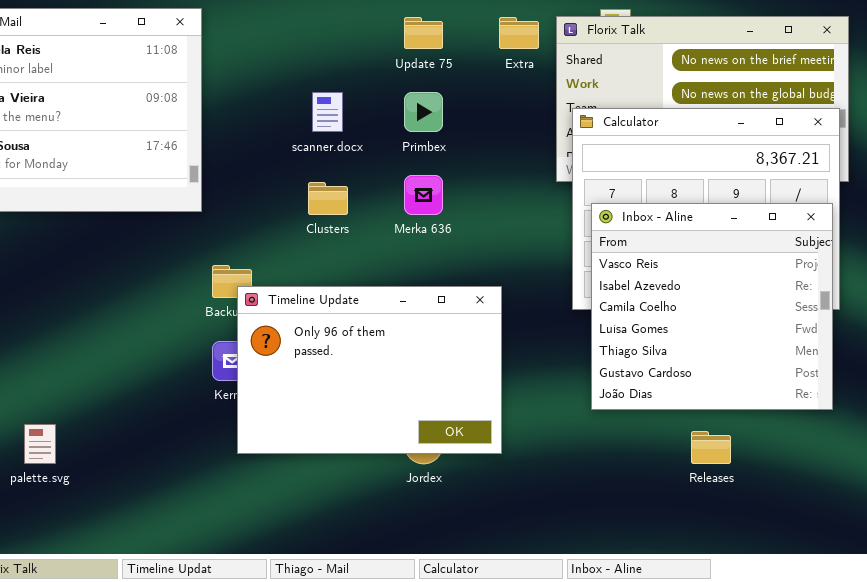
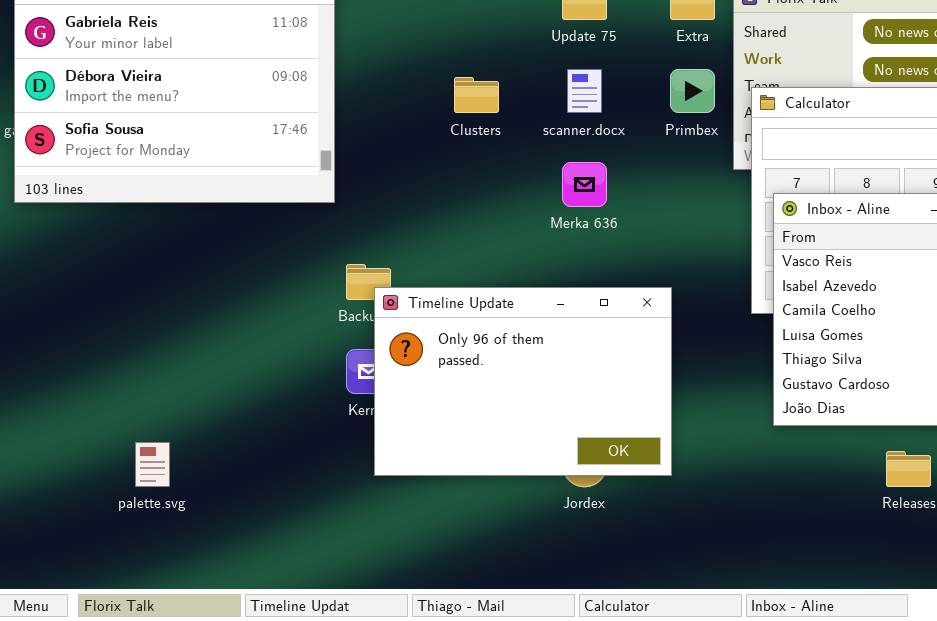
scanner.docx: [312,92,343,132] -> [567,69,602,113], moved
Primbex: [404,92,443,132] -> [670,69,715,113], moved
Clusters: [308,182,348,215] -> [454,77,499,113], moved

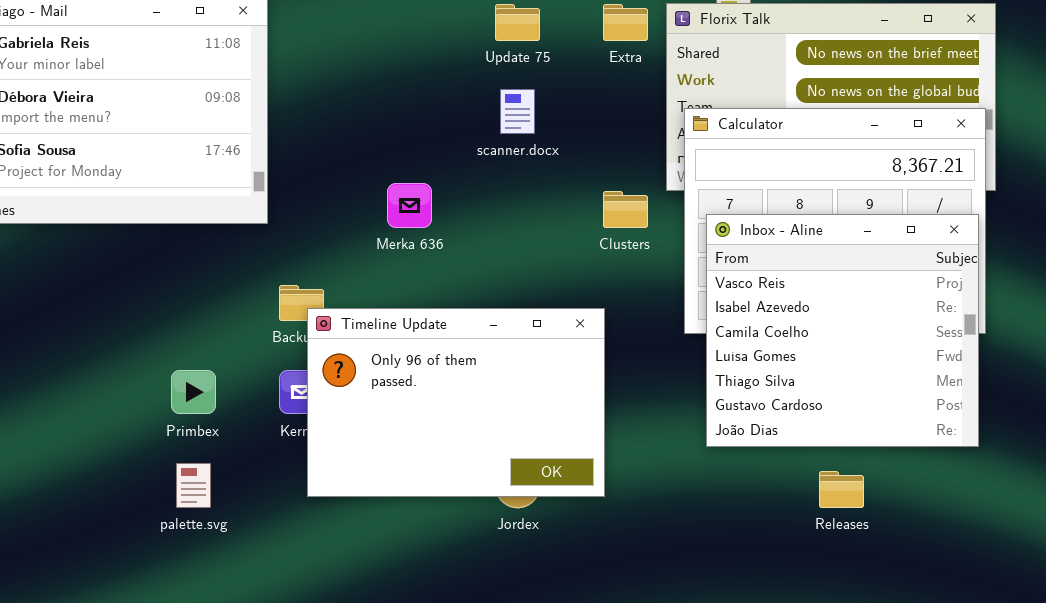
Primbex: [670,69,715,113] -> [171,370,216,414], moved
Clusters: [454,77,499,113] -> [603,191,648,228], moved
Merka 636: [562,162,607,207] -> [387,183,432,228], moved
palette.svg: [135,442,170,487] -> [176,463,211,508], moved

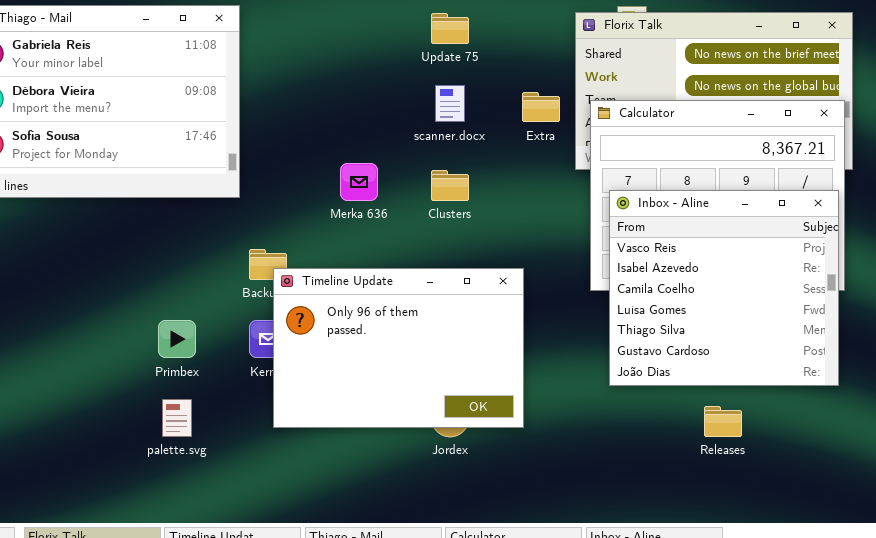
Extra: [603,4,648,41] -> [522,92,560,122], moved
Clusters: [603,191,648,228] -> [431,170,469,201], moved

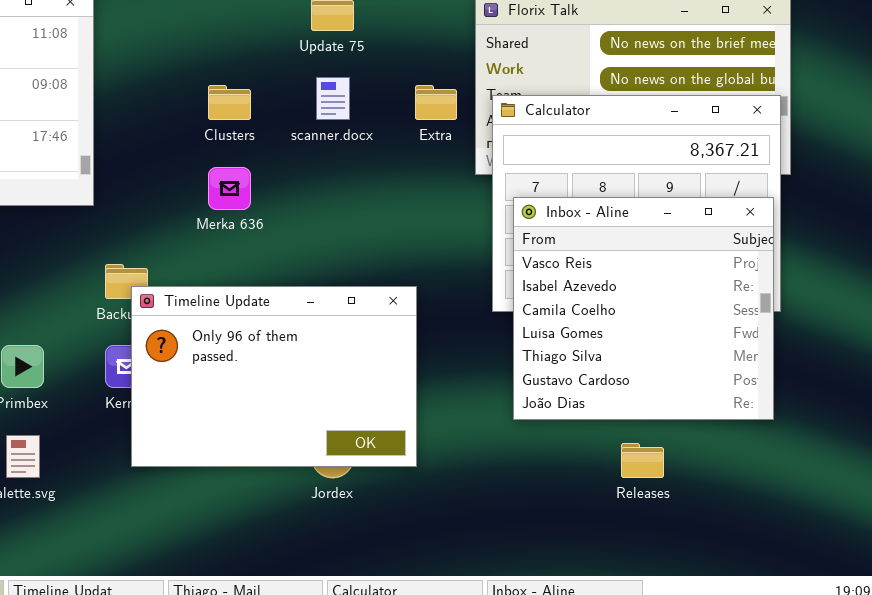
Clusters: [431,170,469,201] -> [208,85,251,120], moved

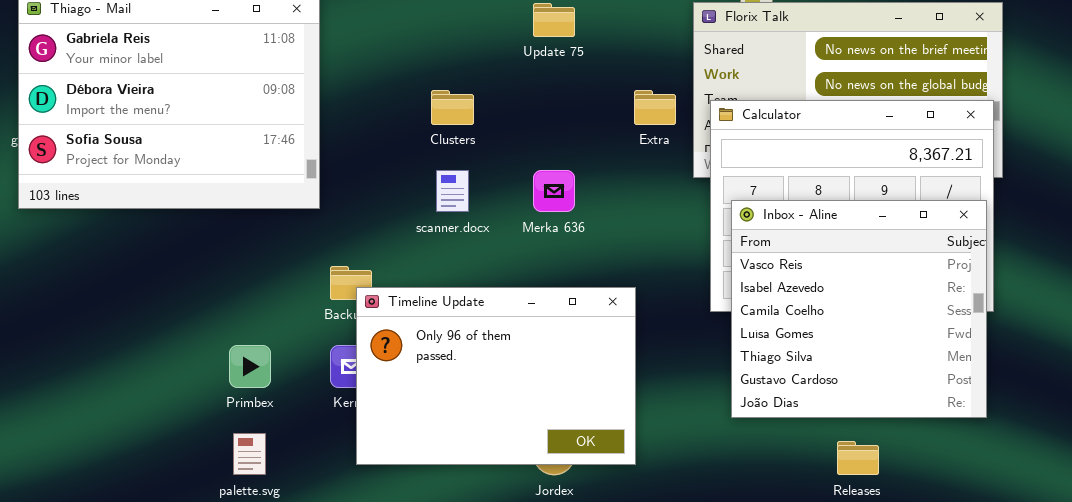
scanner.docx: [316,77,350,120] -> [436,170,469,212], moved
Merka 636: [208,167,251,210] -> [533,170,575,212], moved

